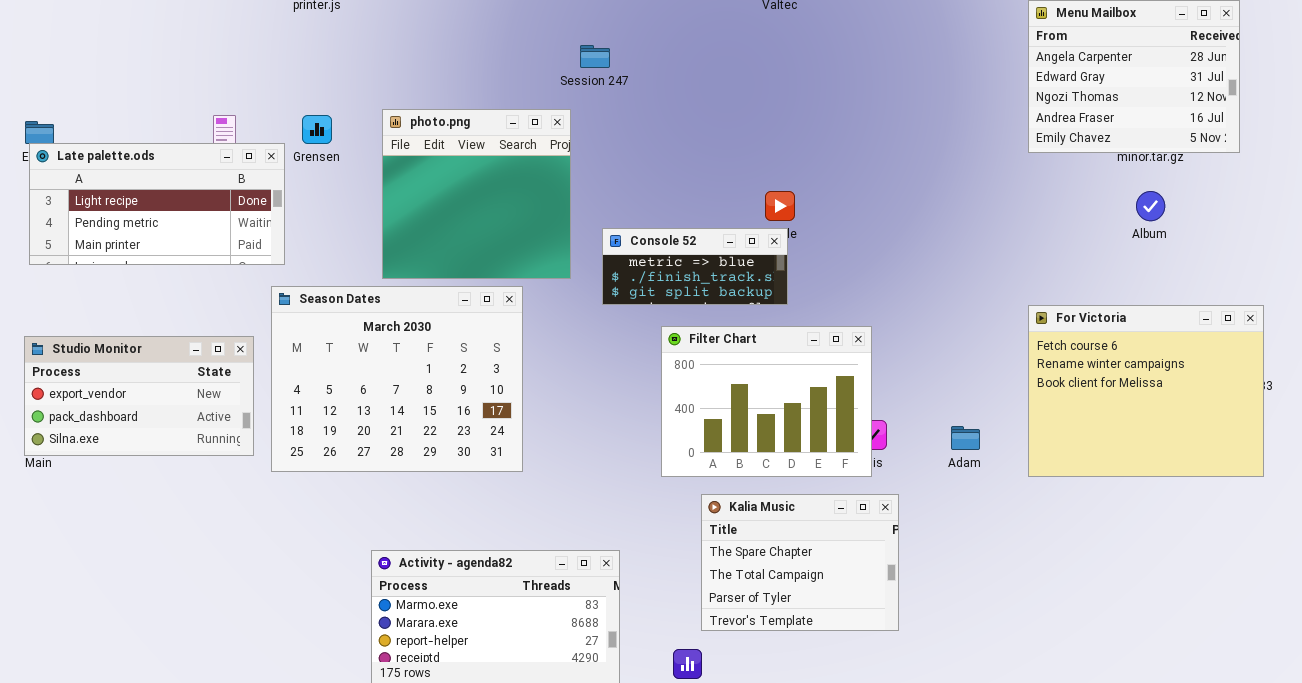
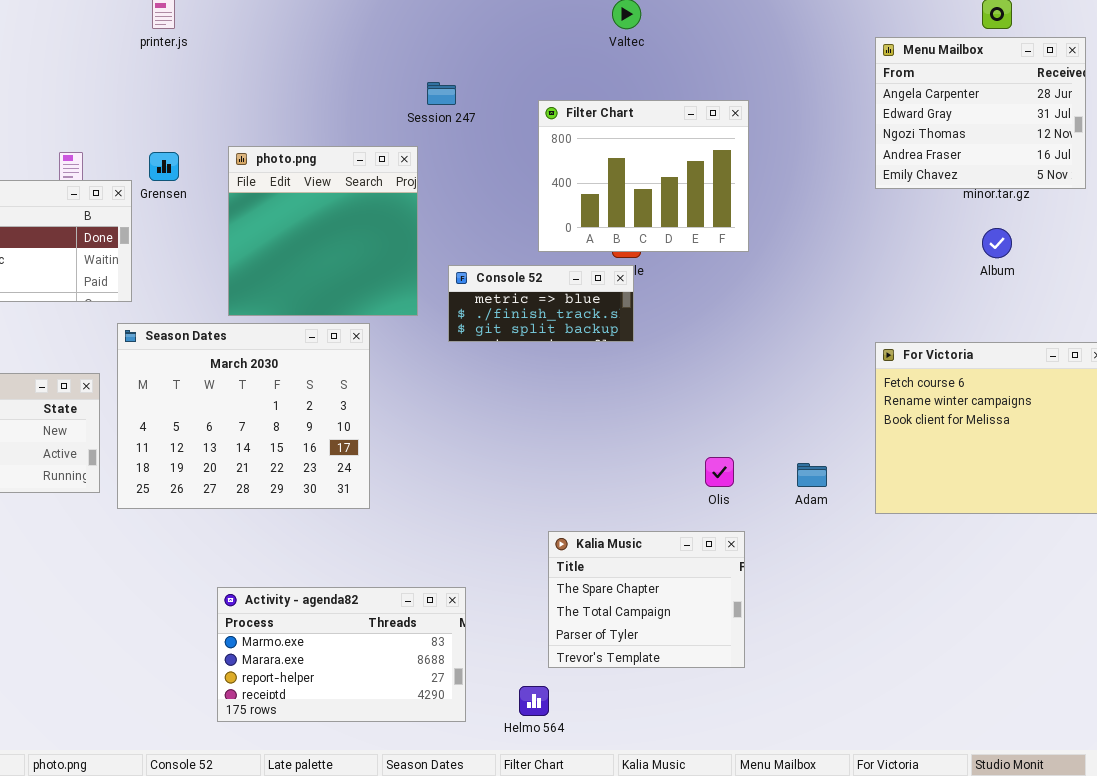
Filter Chart: [661,326,872,477] -> [538,100,749,252], moved

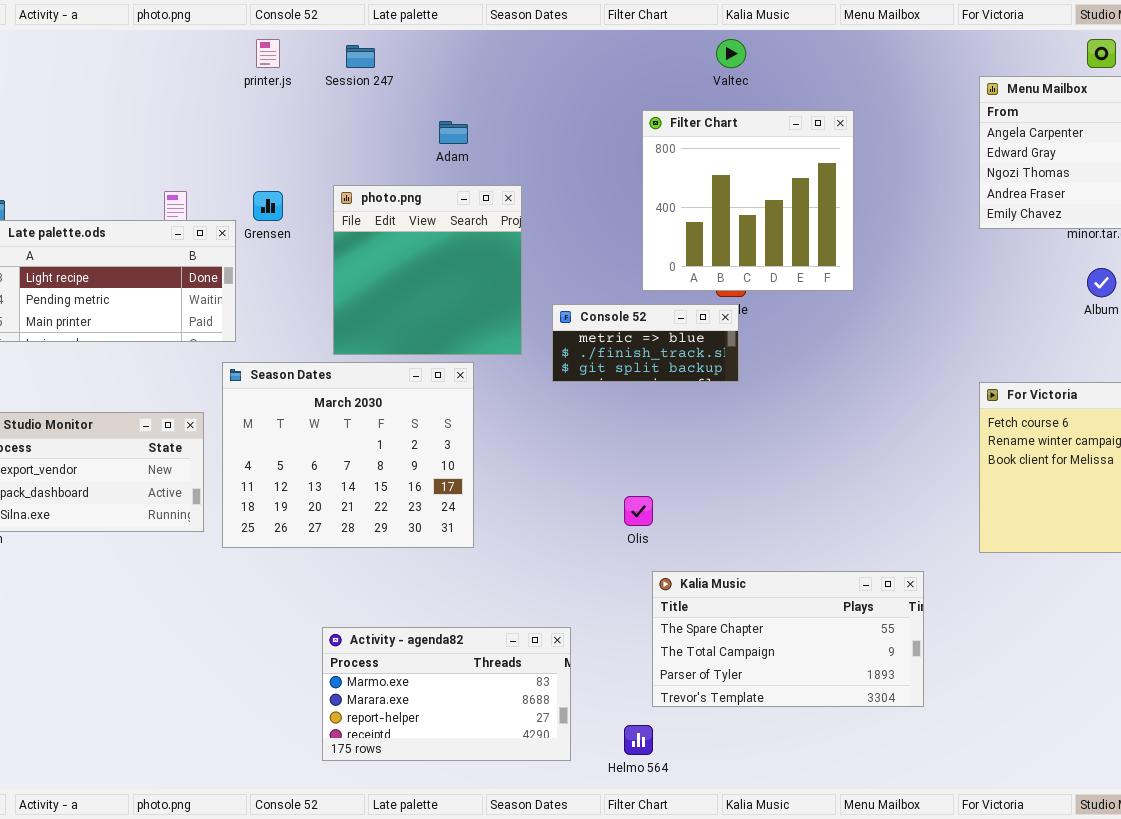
Session 247: [427,82,456,105] -> [346,45,375,68], moved
Filter Chart: [538,100,749,252] -> [642,110,854,291], resized
Olis: [705,457,734,487] -> [624,496,653,526], moved
Adam: [797,463,827,487] -> [439,121,468,144], moved
Kalia Music: [548,531,745,668] -> [652,571,924,707], resized

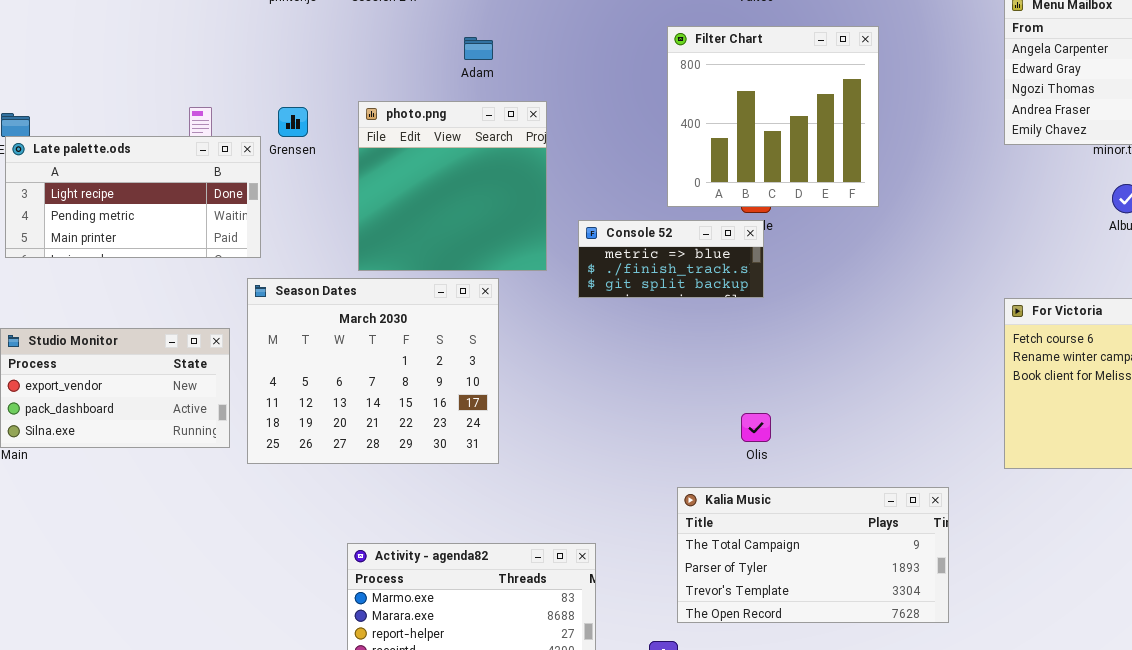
Olis: [624,496,653,526] -> [741,413,771,442], moved
Kalia Music: [652,571,924,707] -> [677,487,949,623], scrolled down 1 row

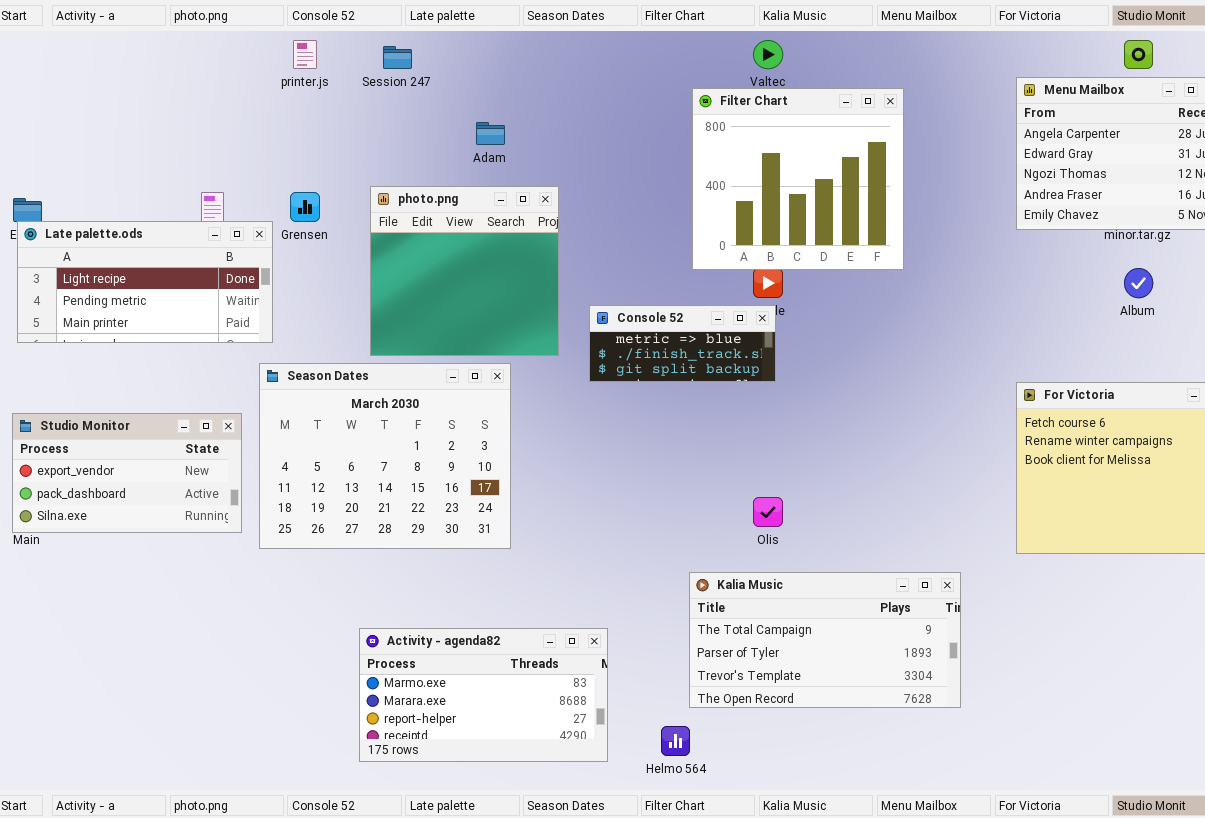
Filter Chart: [667,26,879,207] -> [692,88,904,270], moved

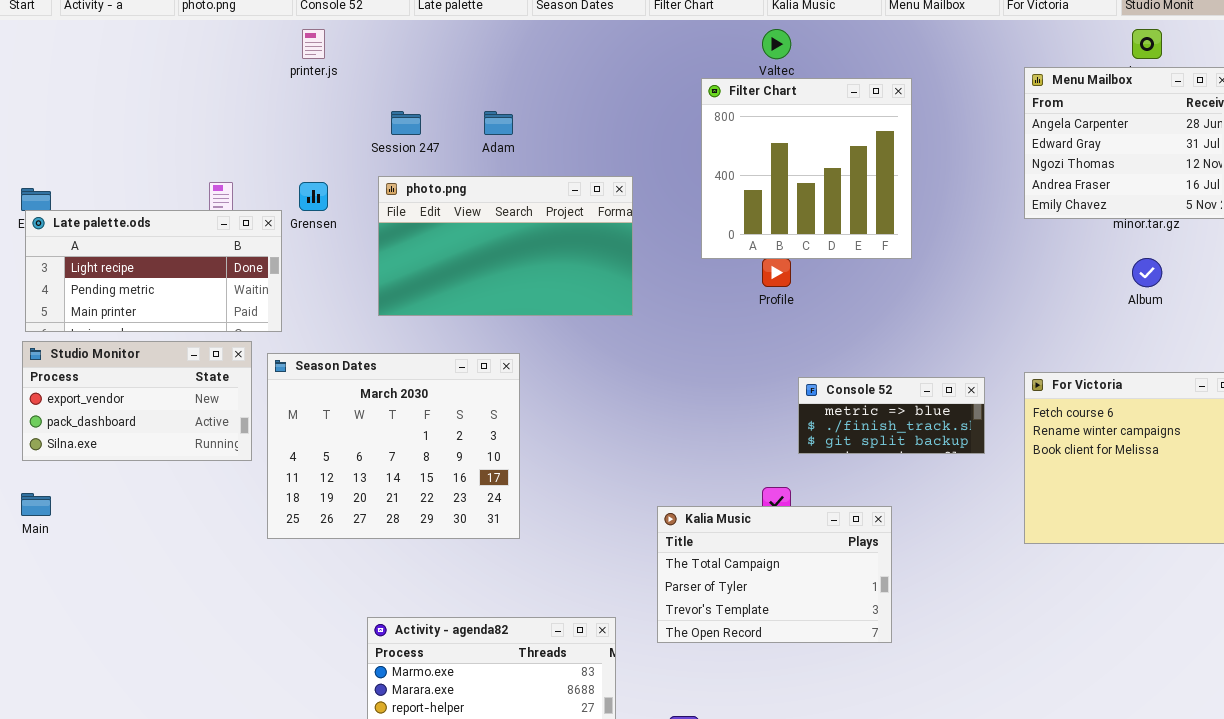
Session 247: [383,46,412,69] -> [391,111,421,135], moved
photo.png: [370,186,559,356] -> [378,176,633,316], resized
Console 52: [589,305,776,382] -> [798,377,985,454], moved
Studio Monitor: [12,413,242,533] -> [22,341,252,461], moved
Kalia Music: [689,572,961,708] -> [657,506,892,643], moved, resized

